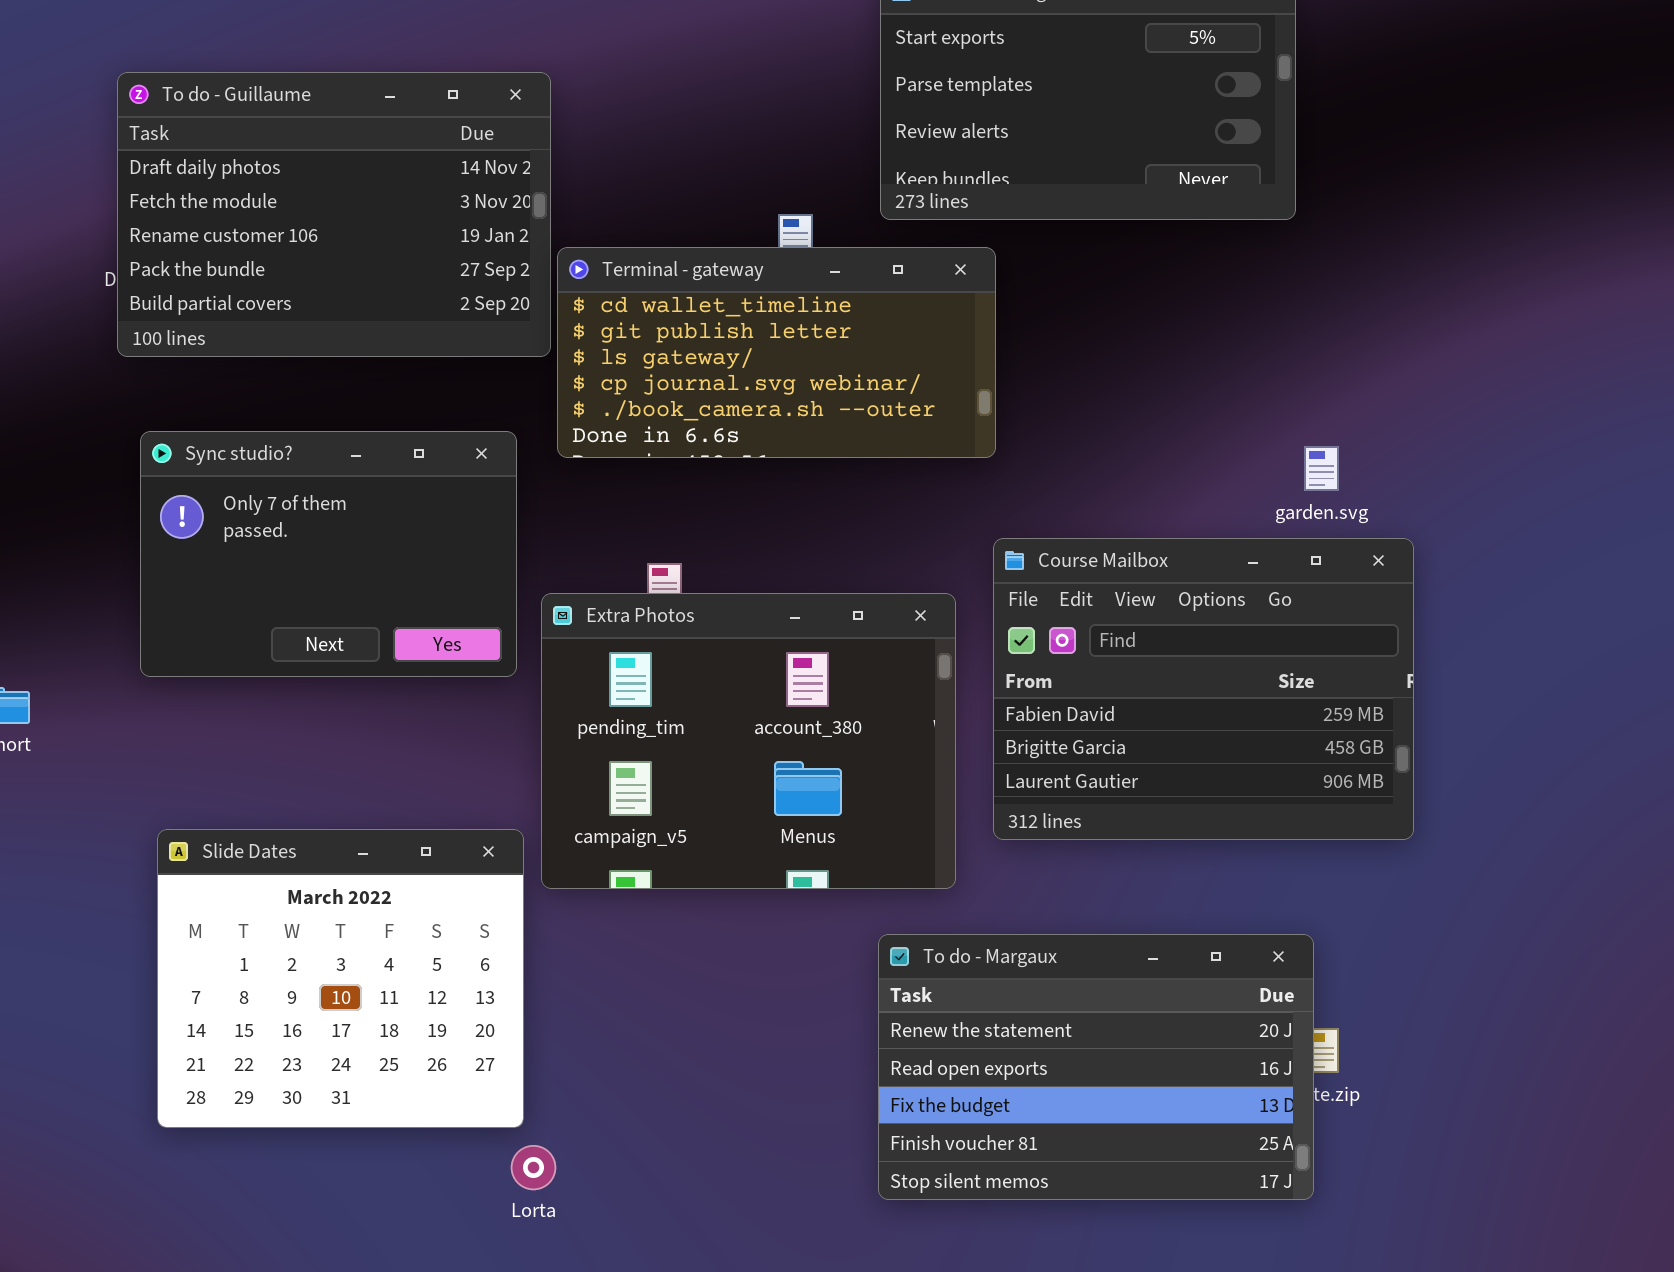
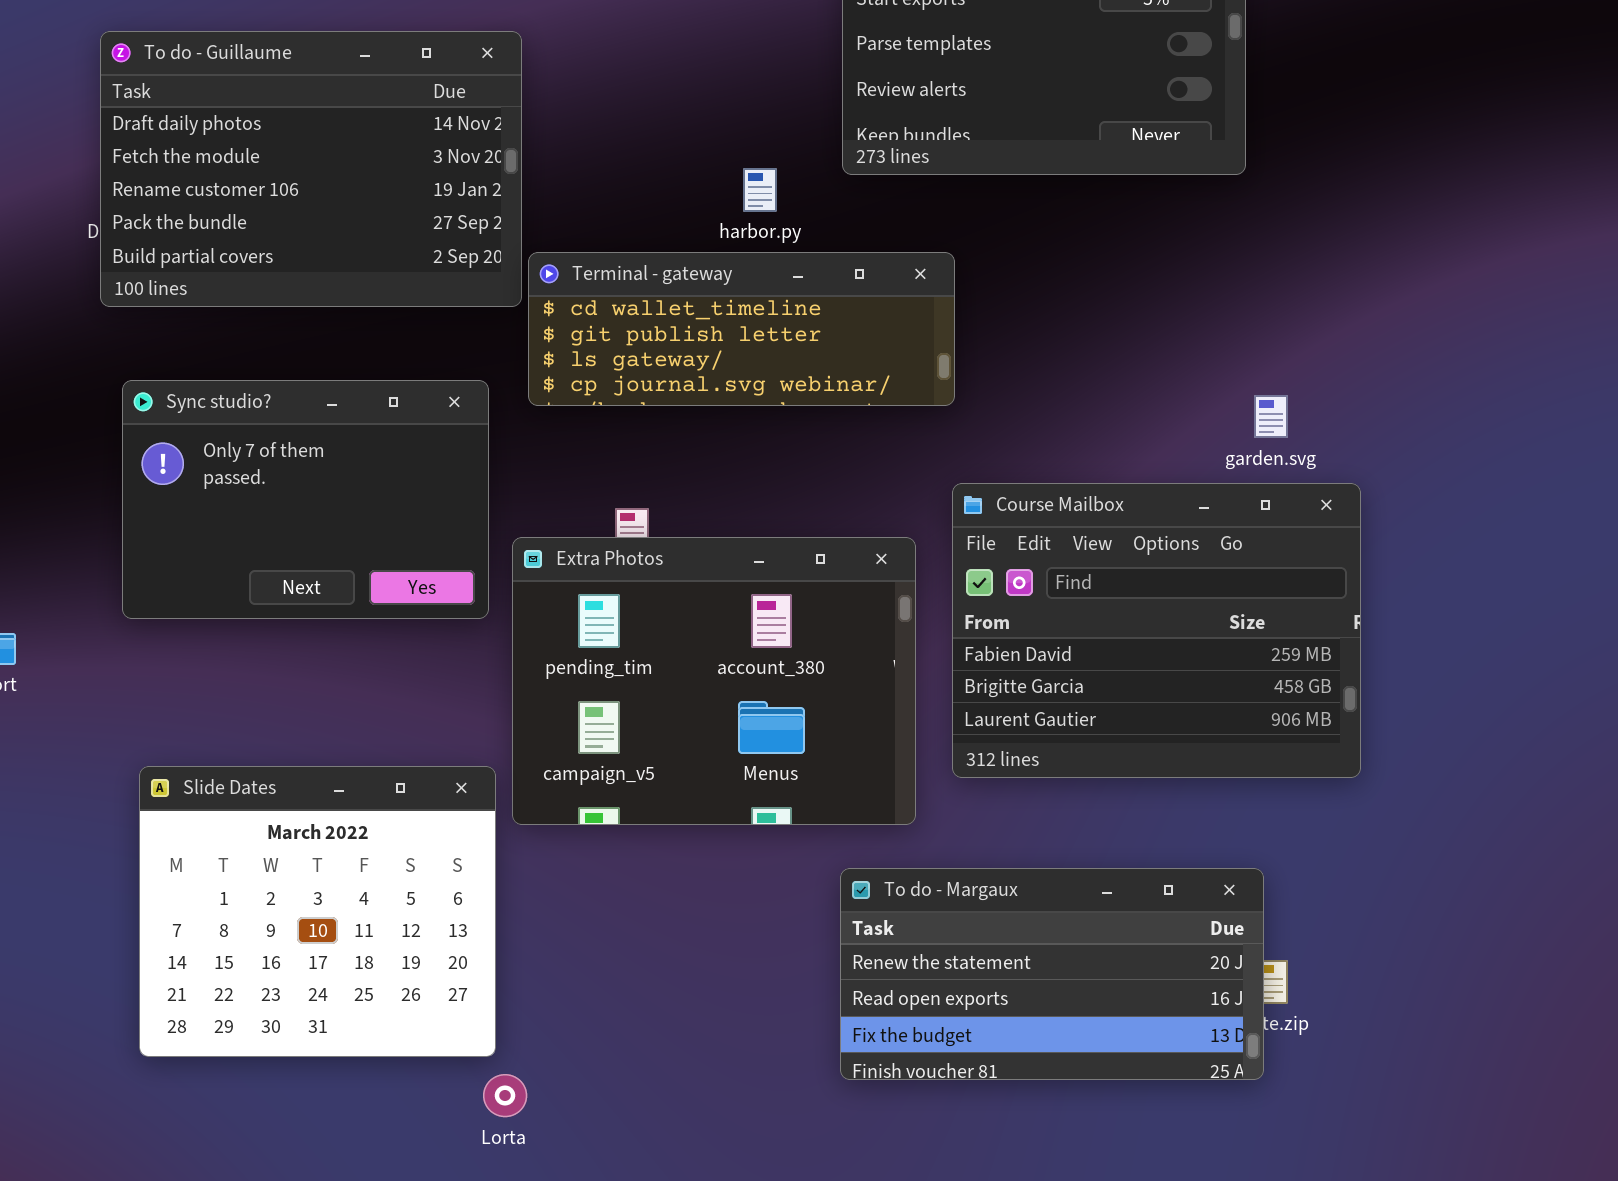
Terminal - gateway: [557,247,996,458] -> [528,252,955,406], resized
To do - Margaux: [878,934,1314,1200] -> [840,868,1264,1080], resized

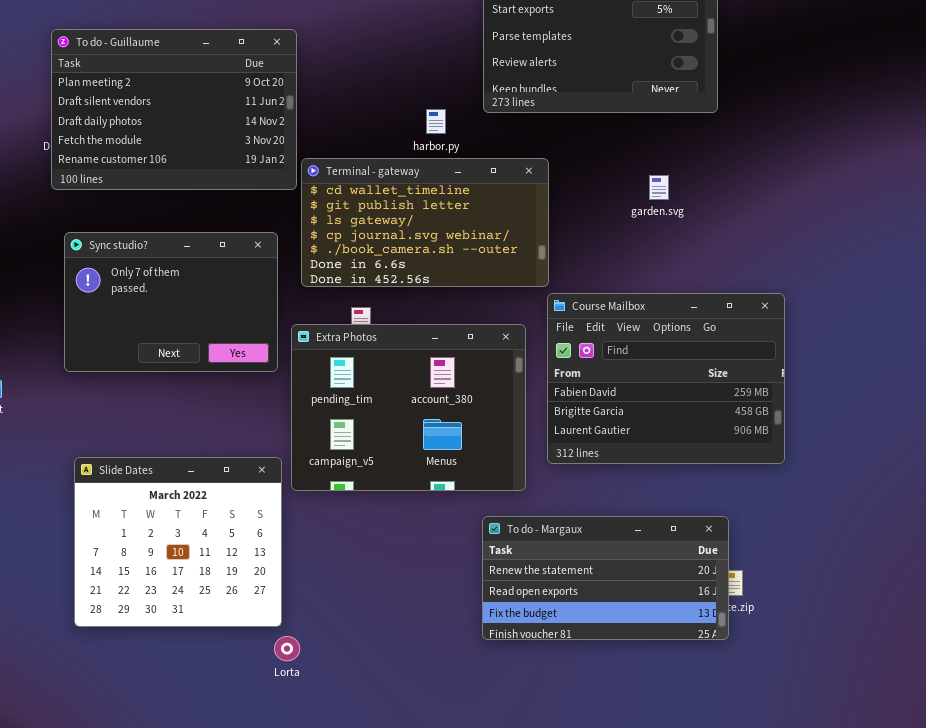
To do - Guillaume: [100,31,522,307] -> [51,29,297,190], scrolled up 2 rows
Terminal - gateway: [528,252,955,406] -> [301,158,549,287], resized
garden.svg: [1254,395,1288,438] -> [649,175,669,200], moved

